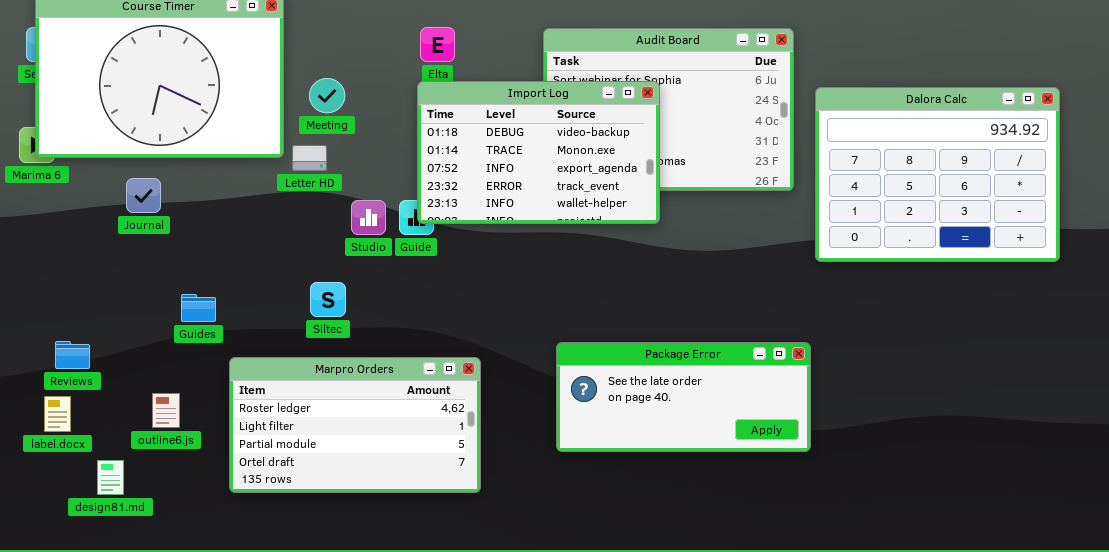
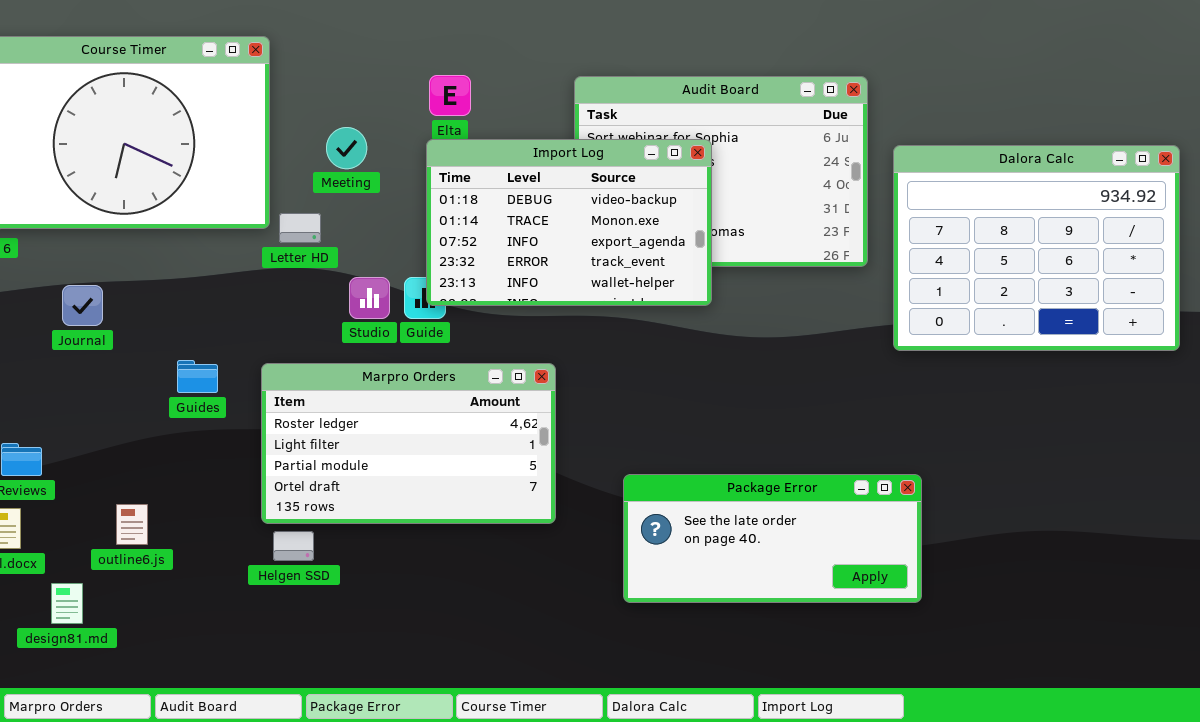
Meeting: [309,78,345,113] -> [326,127,367,169], moved
Journal: [126,178,161,213] -> [62,285,103,326], moved
Guides: [181,294,216,322] -> [177,360,218,393], moved
Package Error: [556,342,811,452] -> [623,474,922,603], moved
Marpro Orders: [229,357,481,493] -> [261,363,556,524], moved

